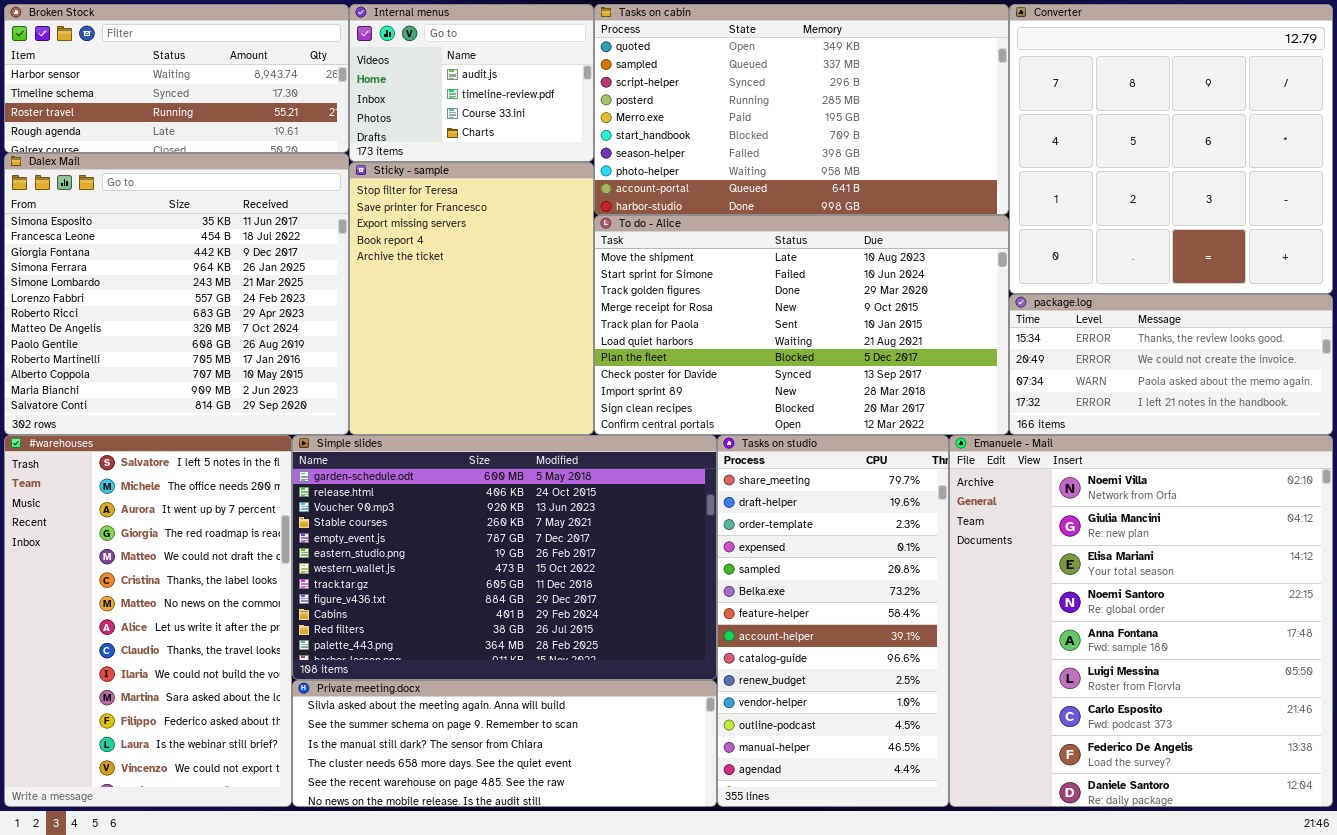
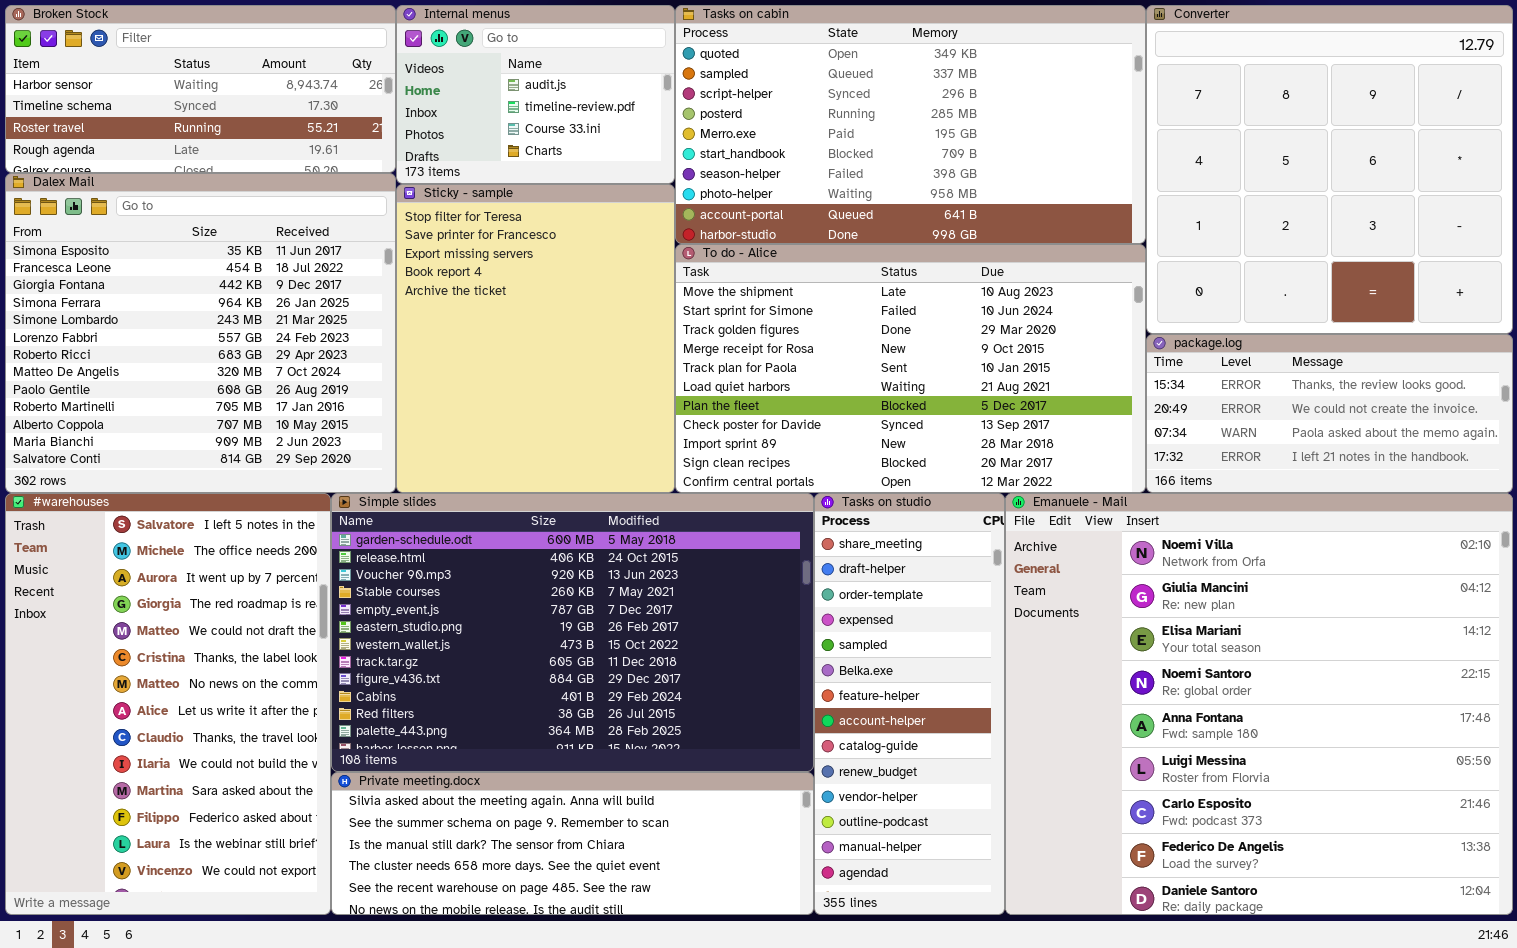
Tasks on studio: [717,435,949,807] -> [814,493,1005,915], resized
Emanuele - Mail: [949,435,1333,807] -> [1005,493,1513,915], resized

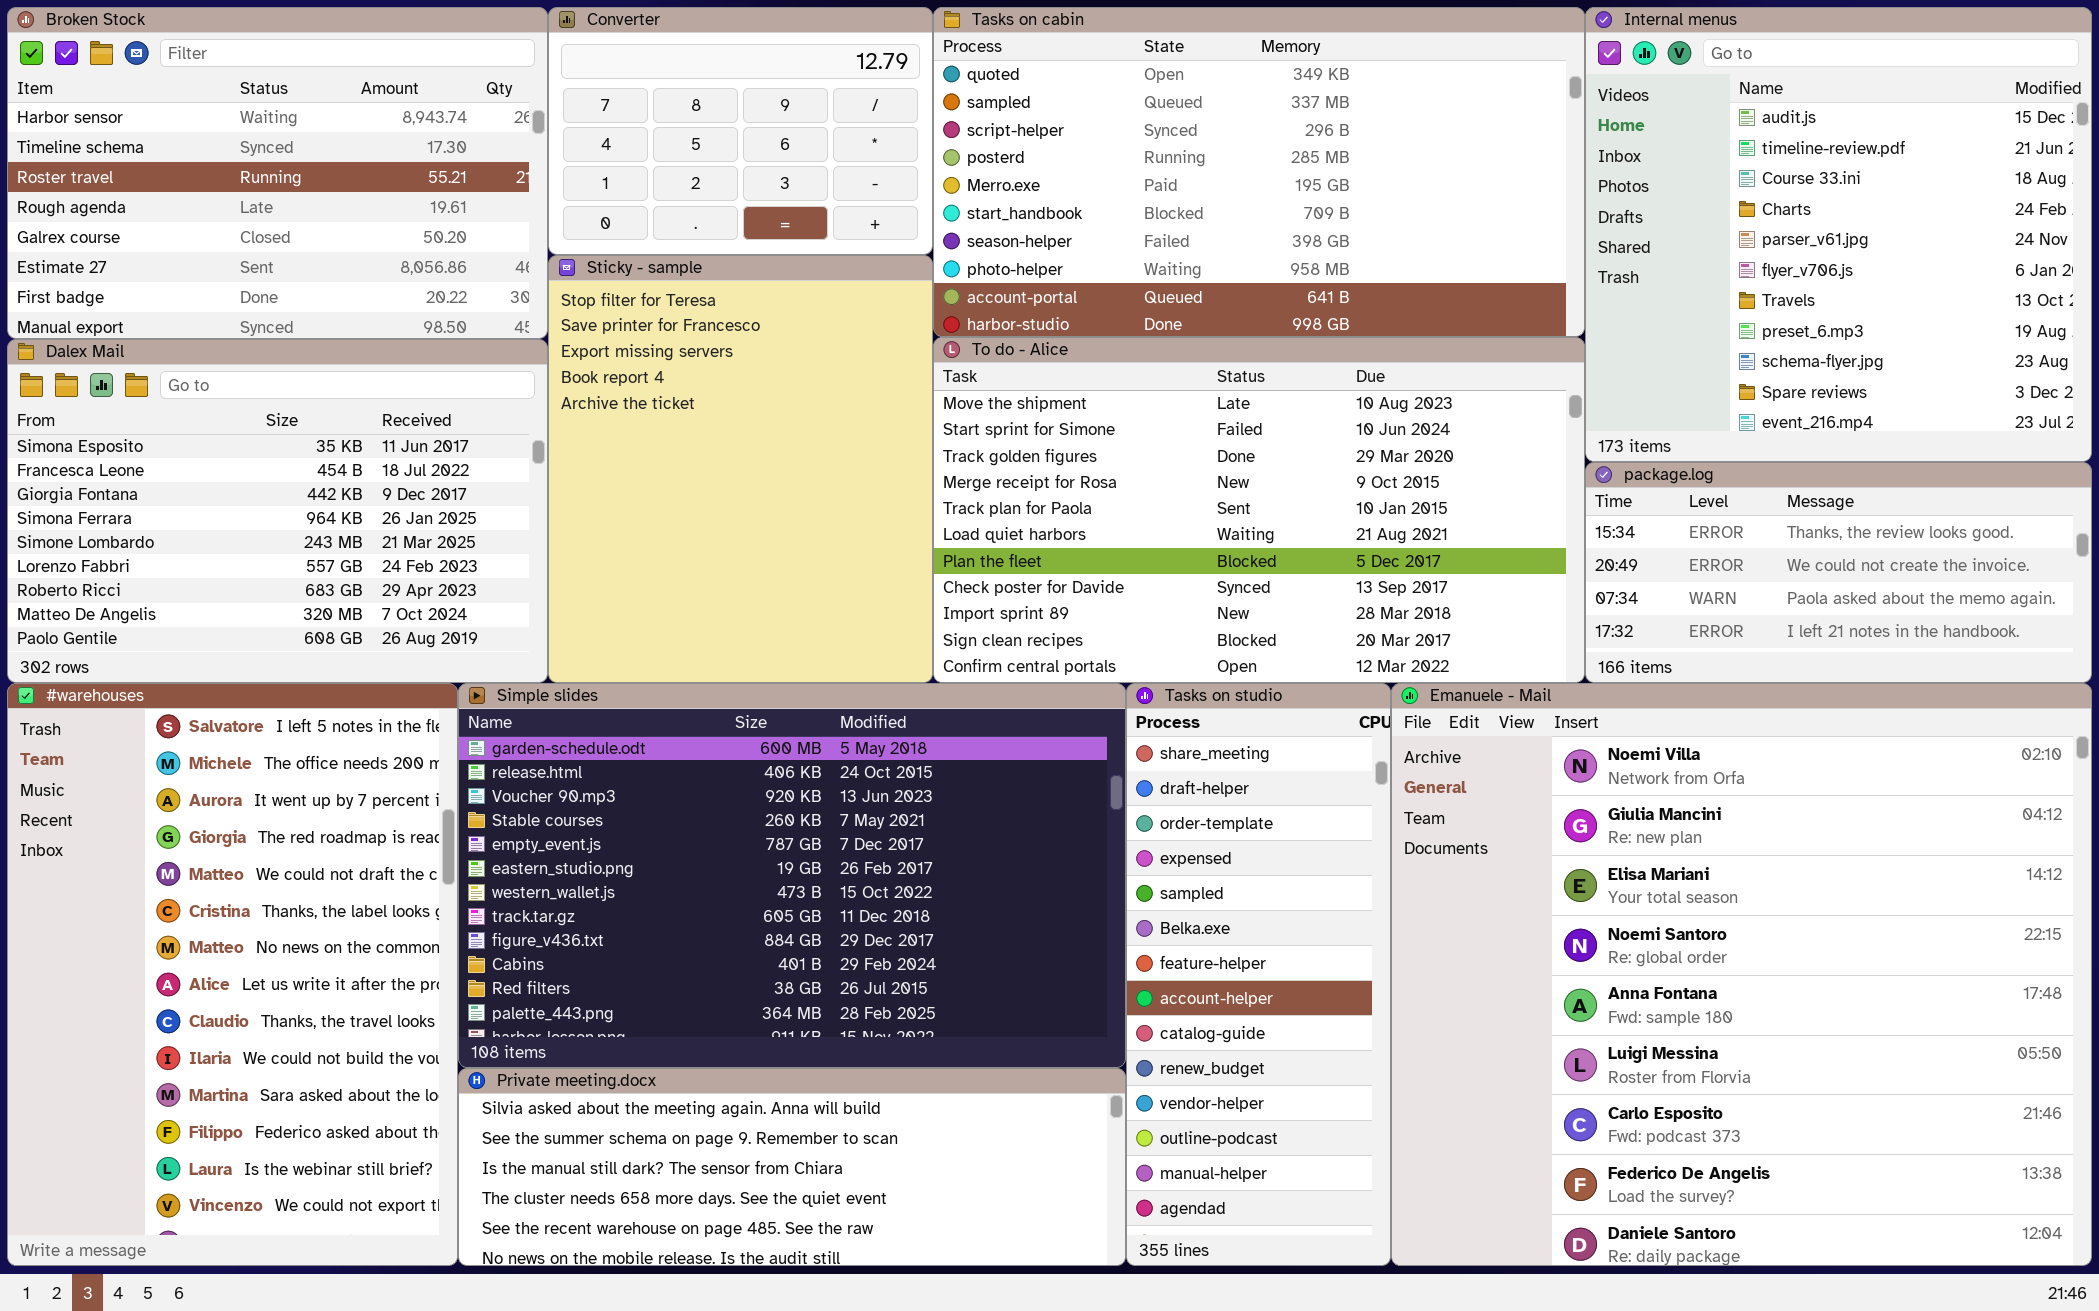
Broken Stock: [5,5,396,173] -> [7,7,548,339], resized
Internal menus: [396,5,675,184] -> [1585,7,2092,462], moved, resized
Converter: [1146,5,1513,334] -> [548,7,933,255], moved, resized
Dalex Mail: [5,173,396,493] -> [7,339,548,683], resized

